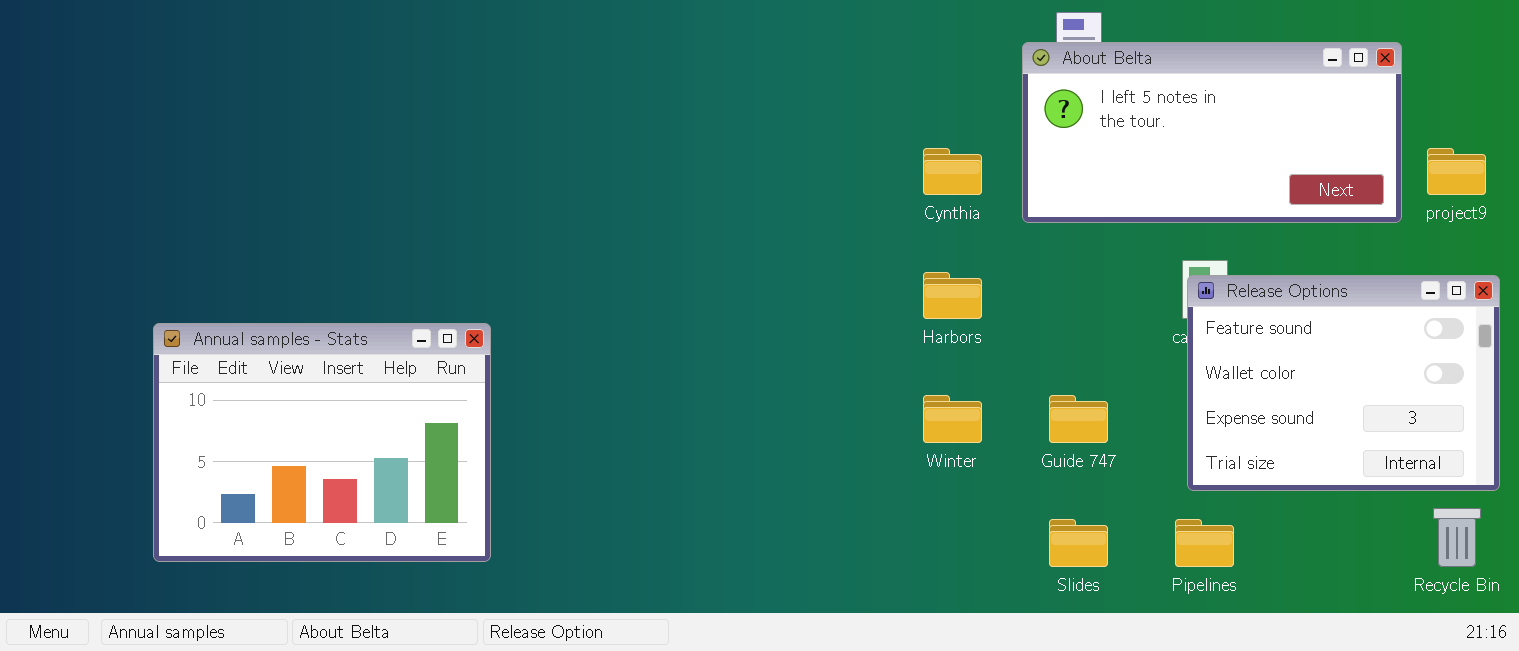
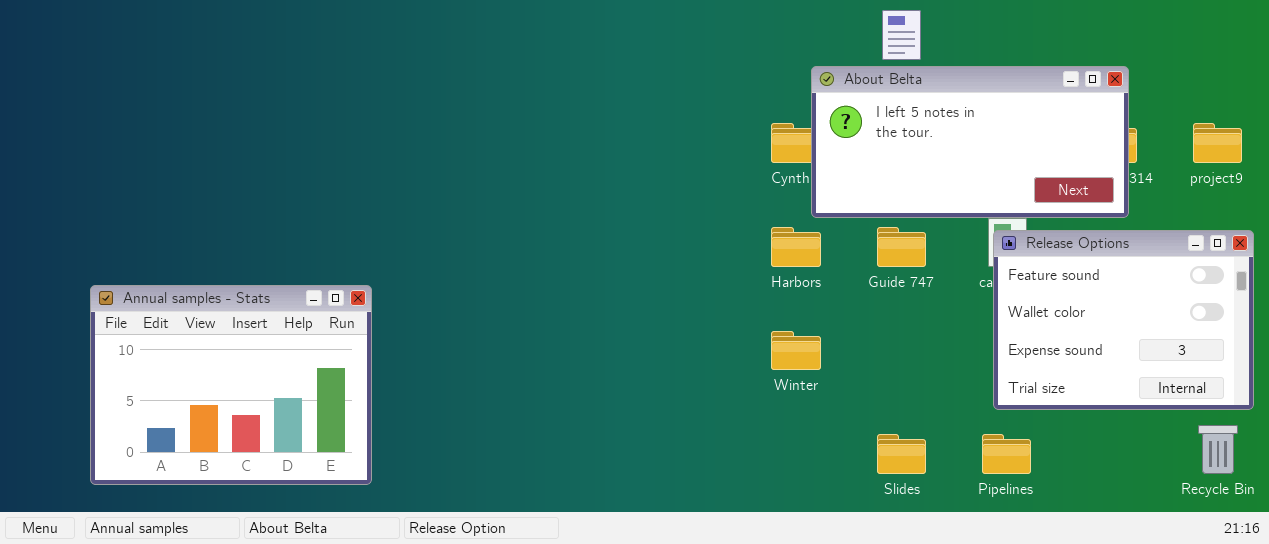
About Belta: [1022,42,1402,223] -> [811,66,1129,218], moved
Annual samples - Stats: [153,323,491,562] -> [90,285,372,485], moved
Guide 747: [1049,395,1108,443] -> [877,227,926,267], moved

